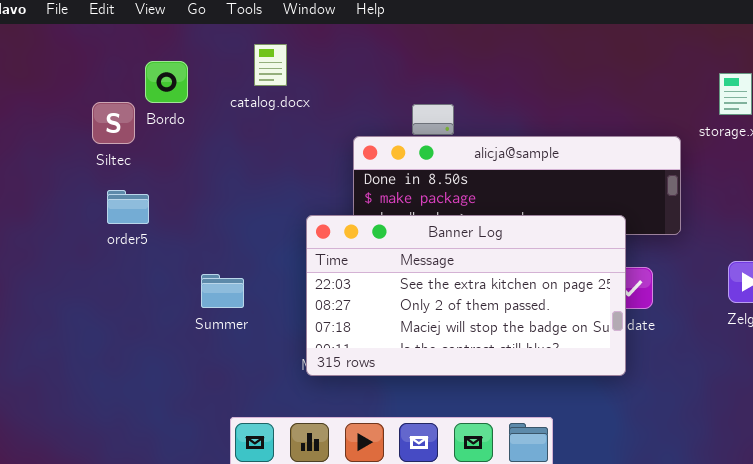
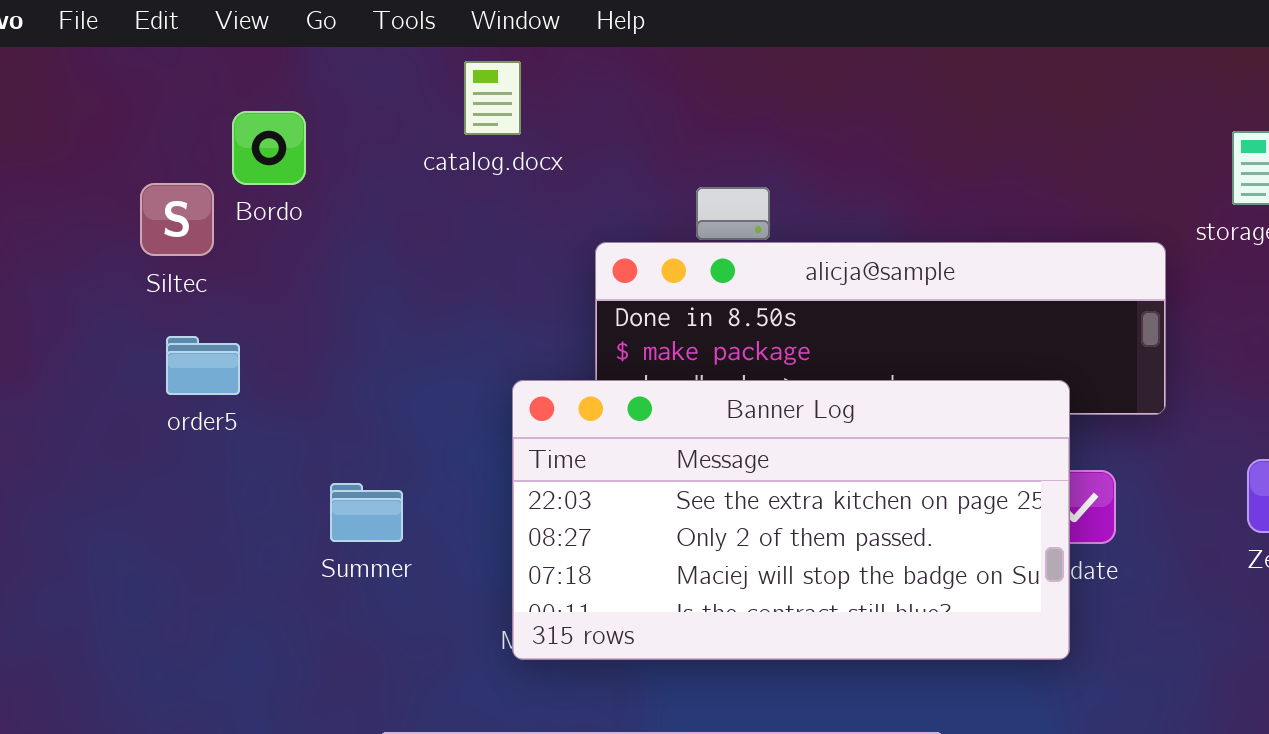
catalog.docx: [254,44,287,86] -> [464,61,521,135], moved

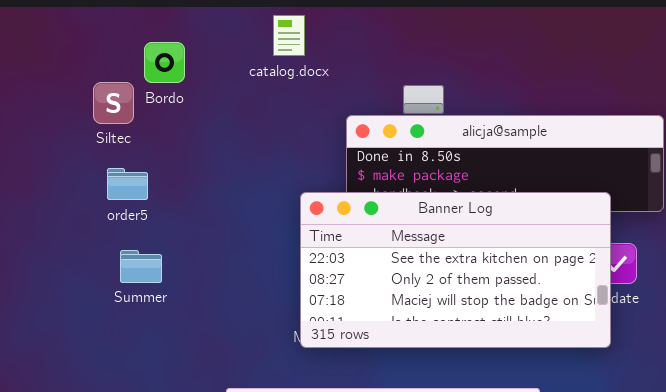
Summer: [330,483,403,542] -> [120,250,162,283], moved

